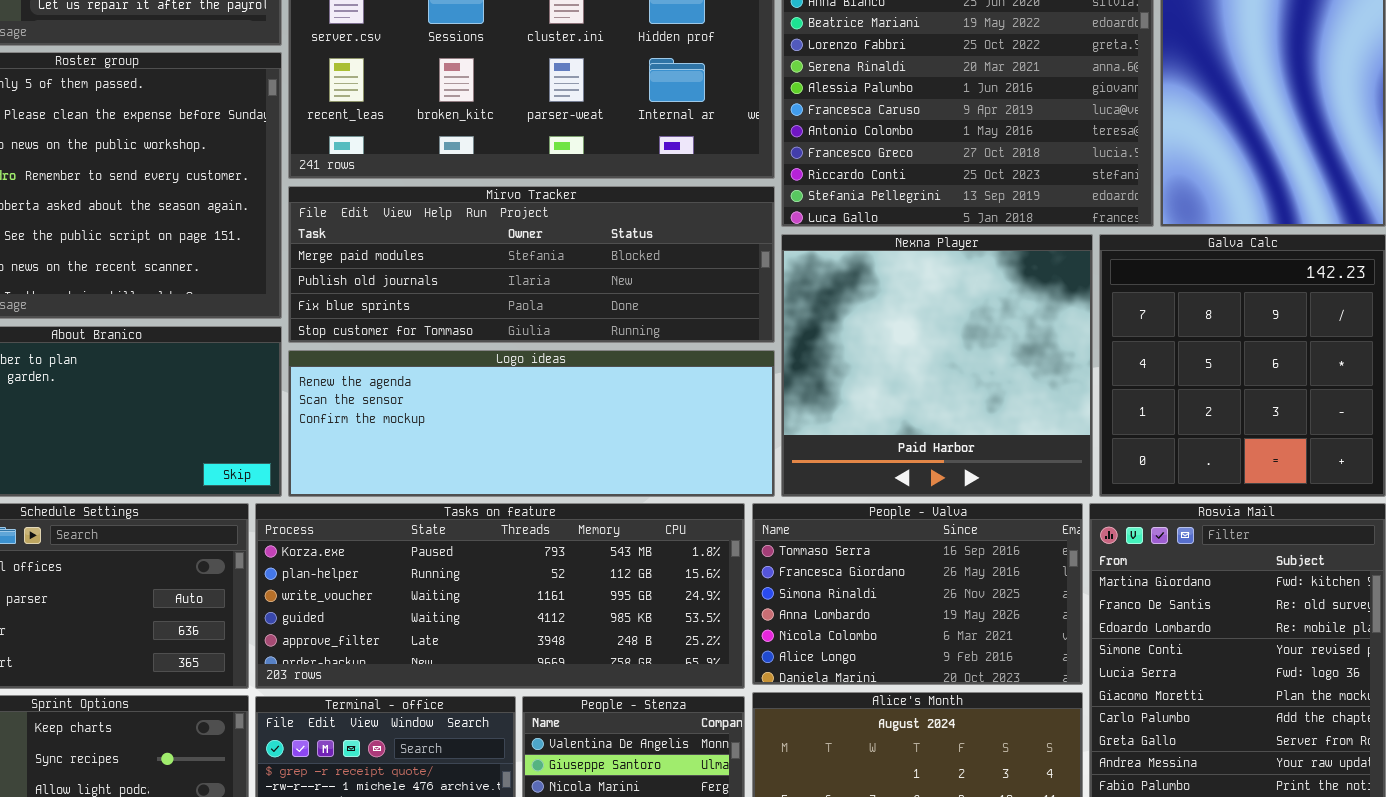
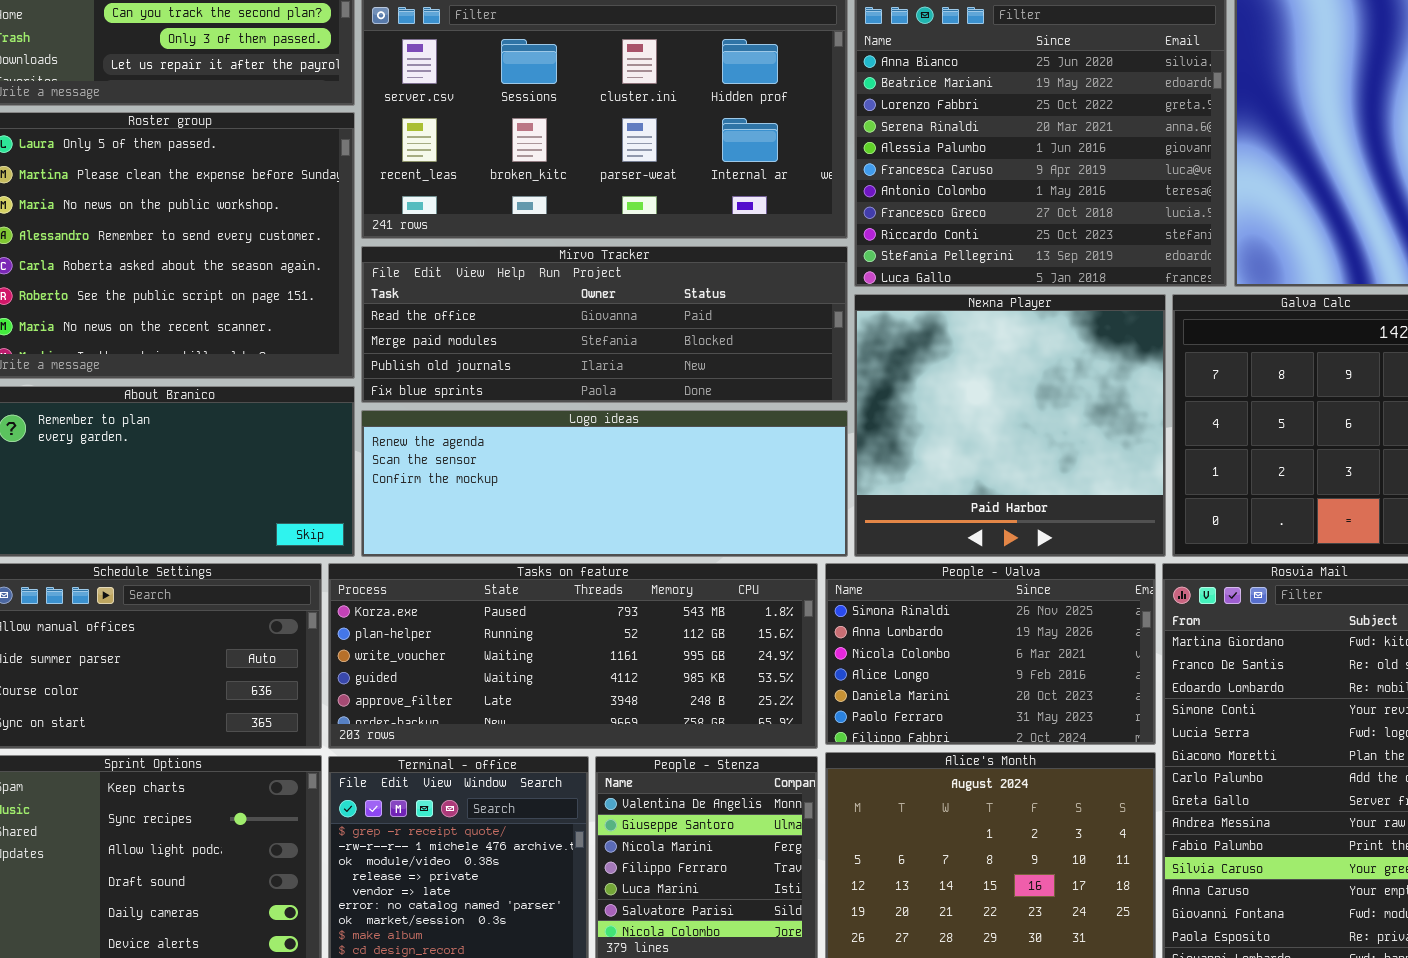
Mirvo Tracker: [288,186,775,343] -> [361,246,848,403], scrolled up 1 row
People - Valva: [752,503,1083,685] -> [825,563,1156,745], scrolled down 2 rows

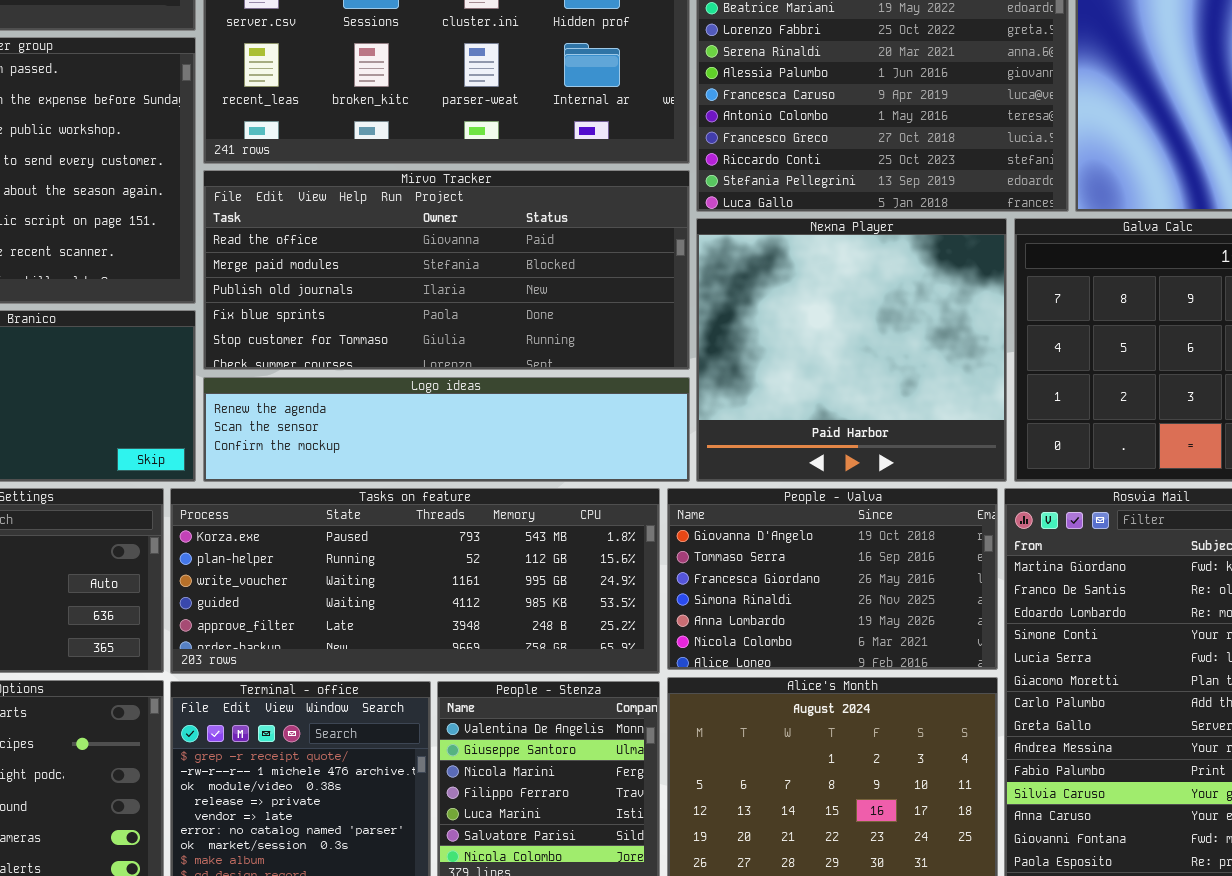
Mirvo Tracker: [361,246,848,403] -> [203,170,690,370], resized
Logo ideas: [361,410,848,557] -> [203,377,690,482], resized
People - Valva: [825,563,1156,745] -> [667,488,998,670], scrolled up 3 rows

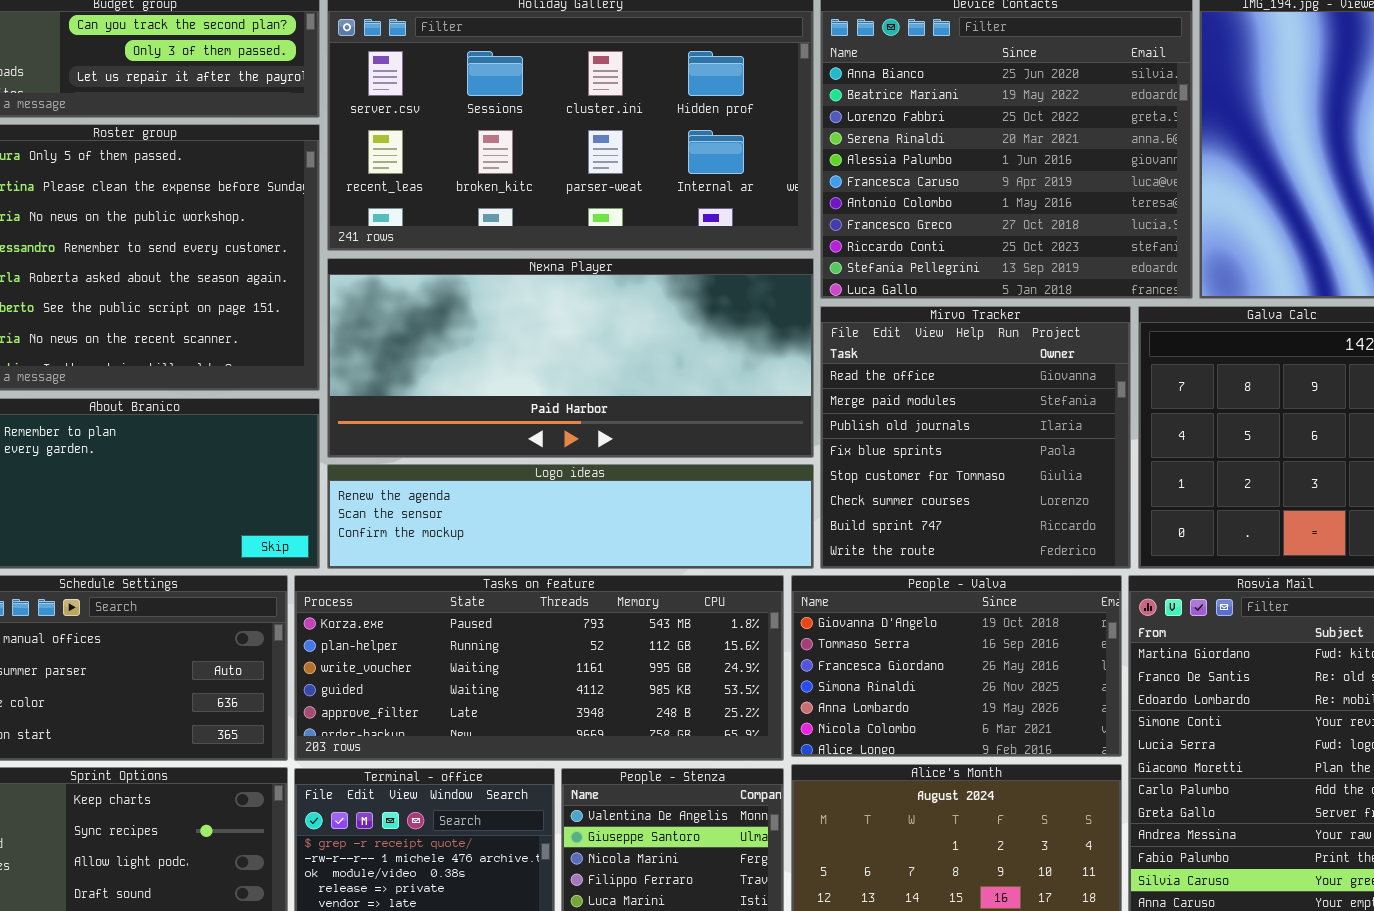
Mirvo Tracker: [203,170,690,370] -> [820,306,1131,569], moved, resized
Nexna Player: [696,218,1007,482] -> [327,258,814,458], moved, resized

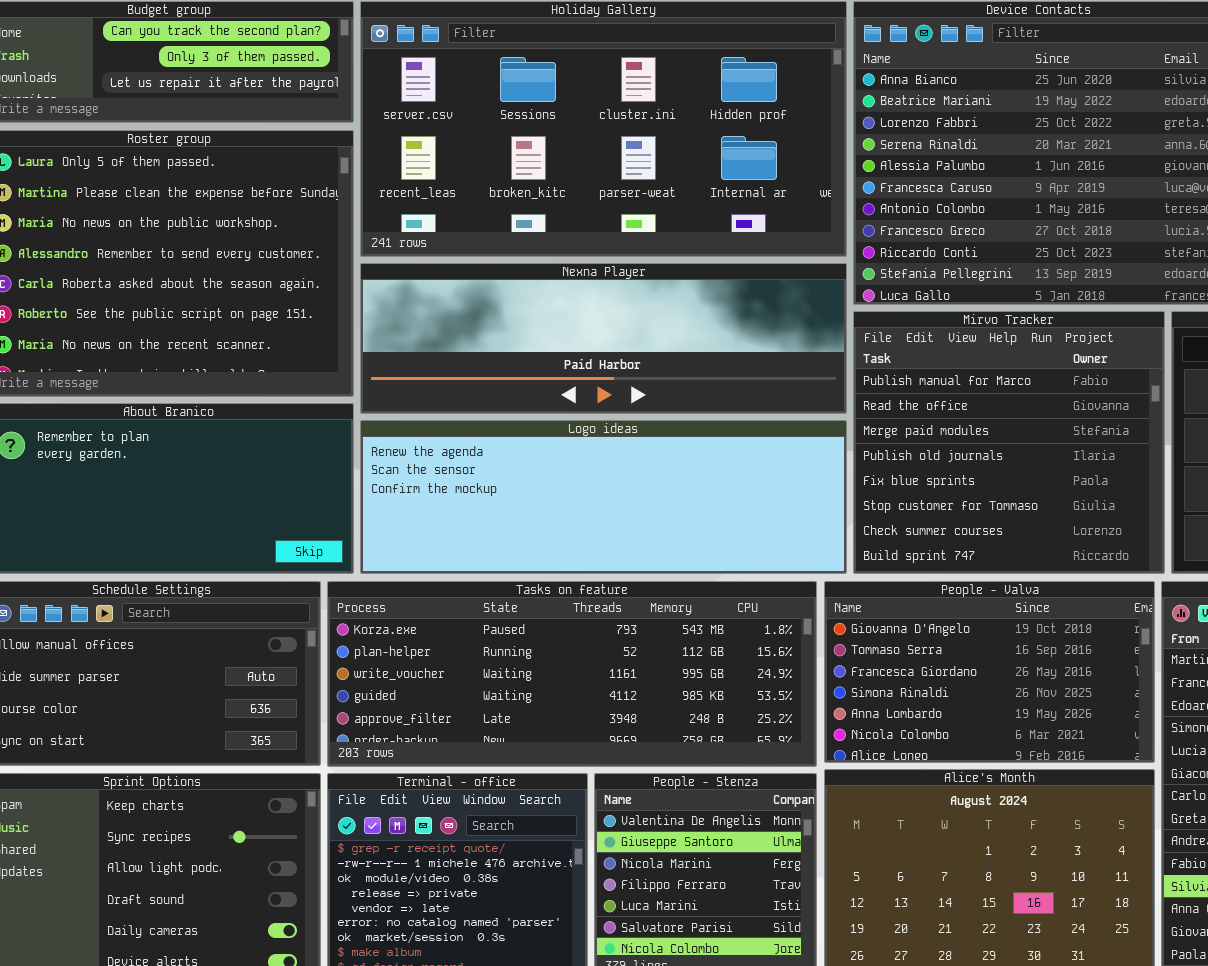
Nexna Player: [327,258,814,458] -> [360,263,847,414], resized
Mirvo Tracker: [820,306,1131,569] -> [853,311,1165,574], scrolled up 1 row
Logo ideas: [327,464,814,569] -> [360,420,847,574], resized

